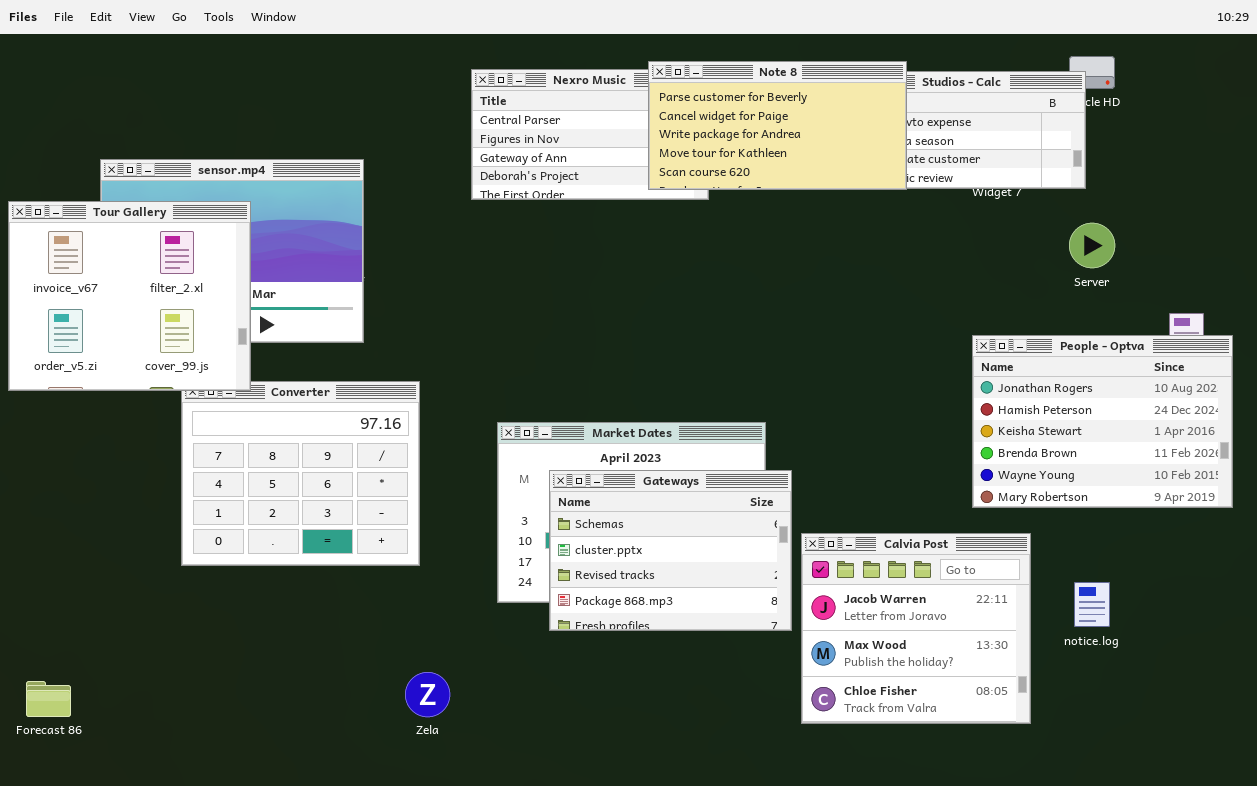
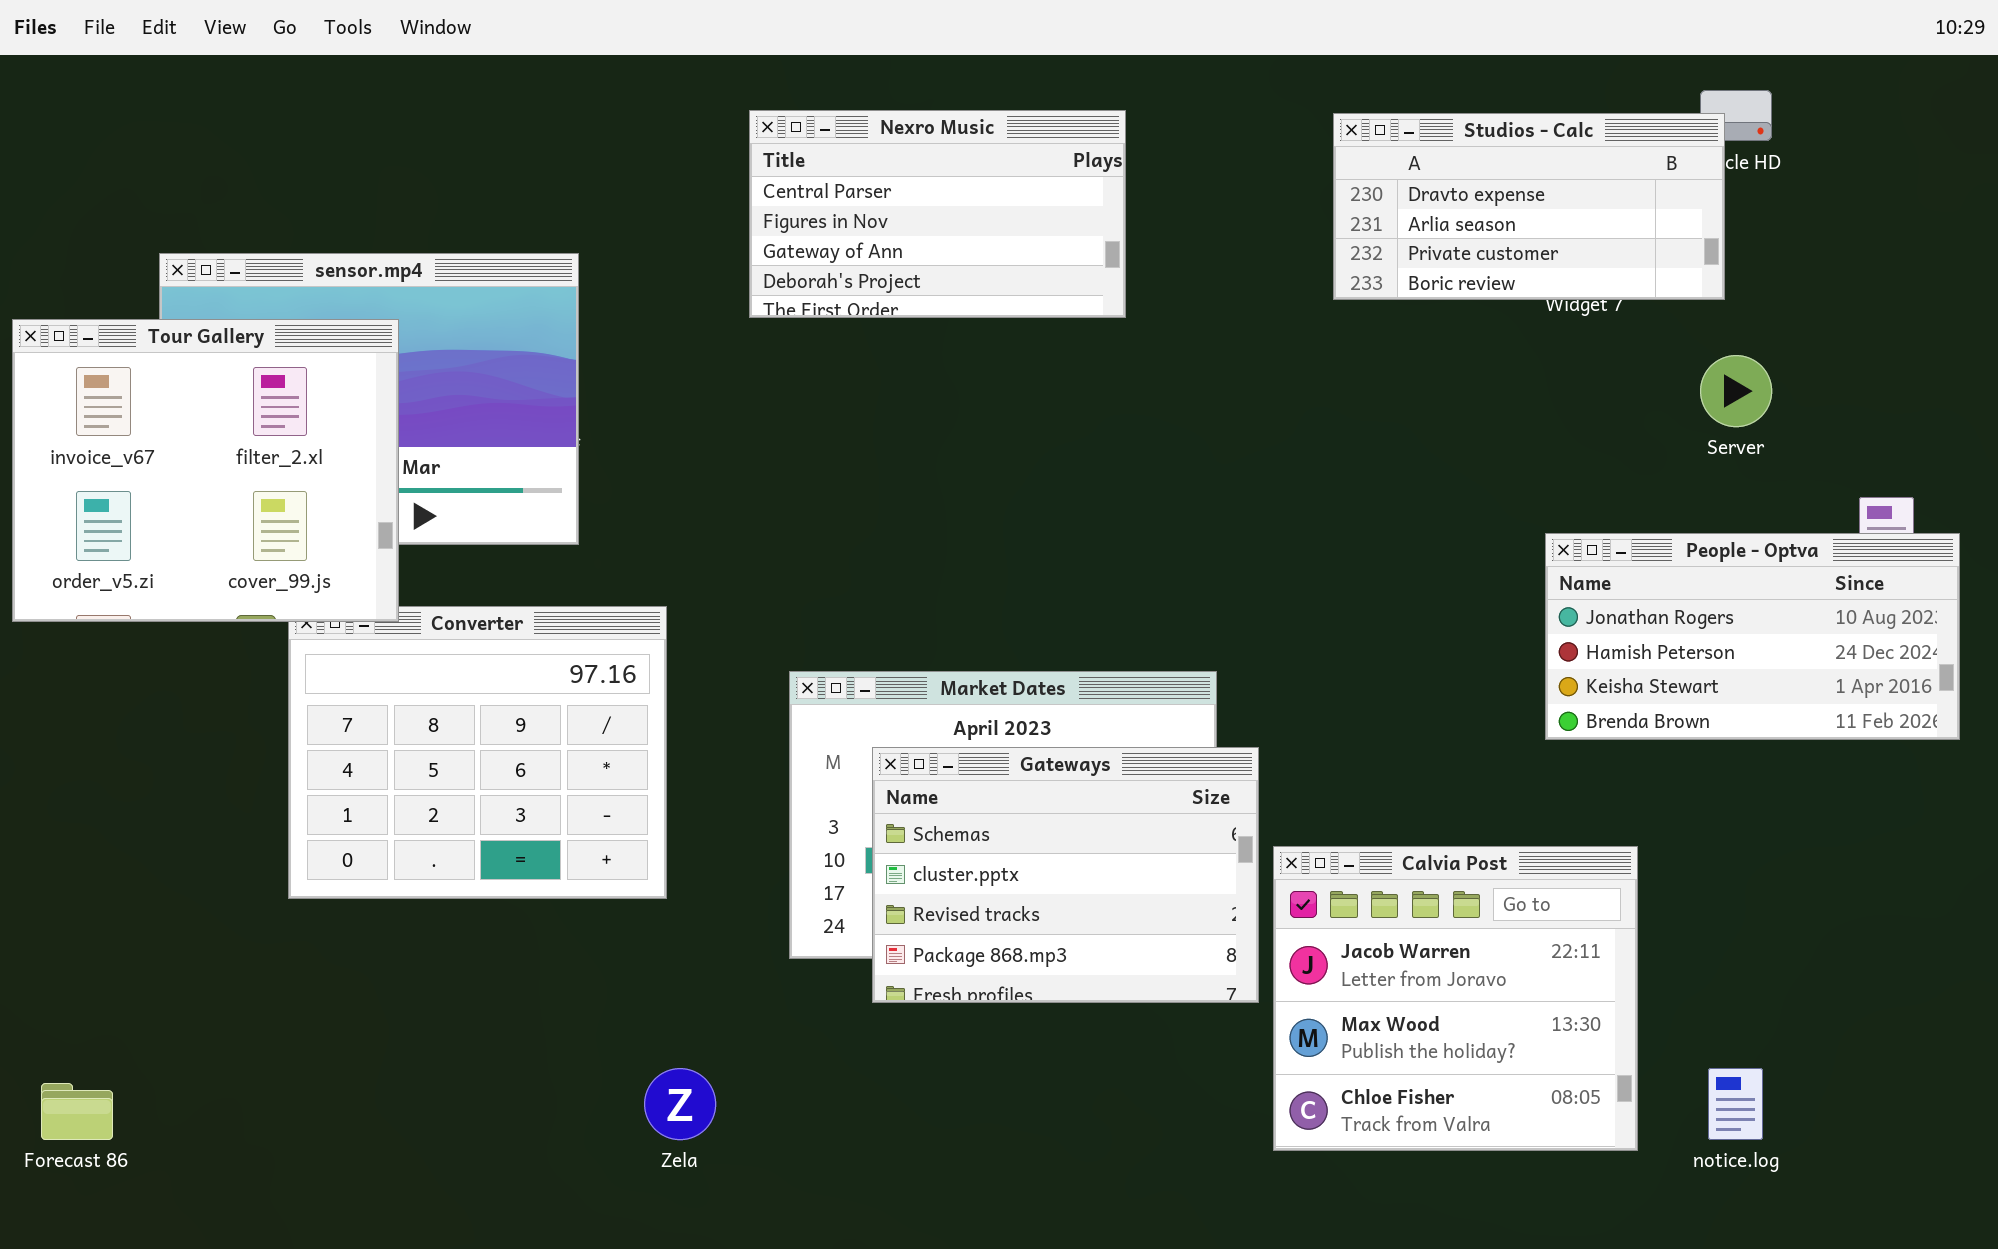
Note 8: [648,61,907,190] -> none, closed
People - Optva: [972,335,1233,508] -> [1545,533,1960,740], resized
notice.log: [1074,582,1110,627] -> [1708,1068,1763,1140], moved

